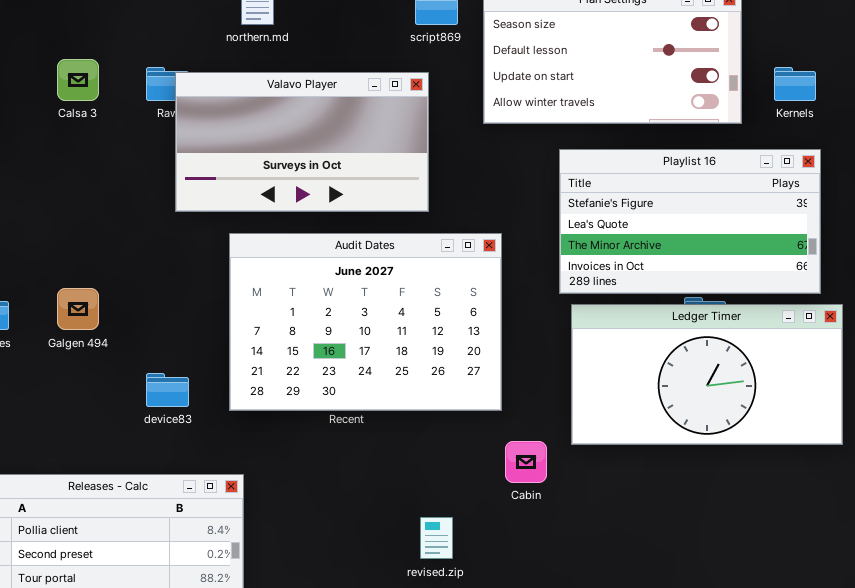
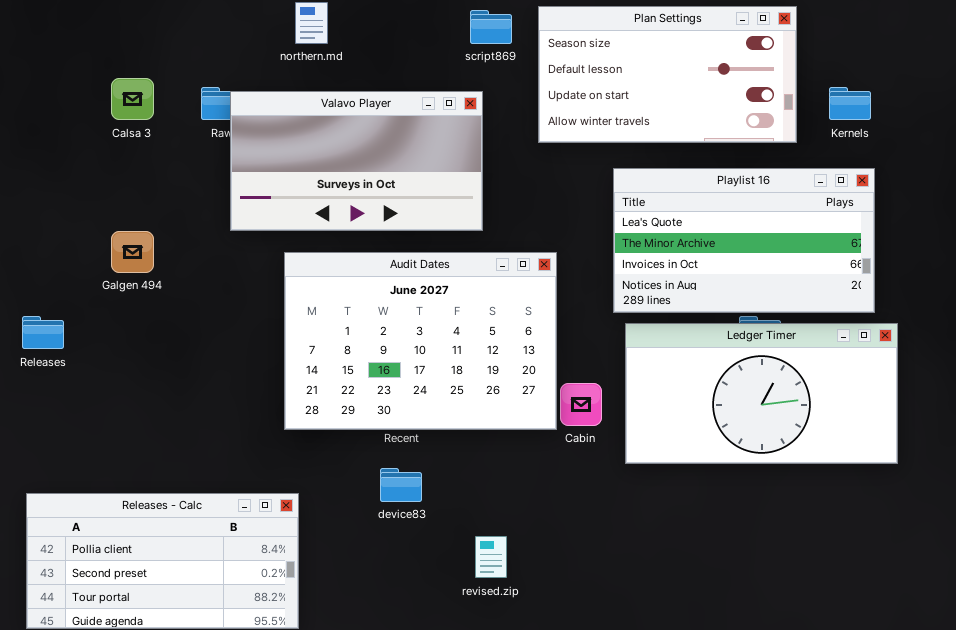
Playlist 16: [559,149,821,294] -> [613,168,875,313], scrolled down 1 row
Galgen 494: [57,288,99,330] -> [111,231,154,273], moved
device83: [146,373,189,407] -> [380,468,422,502], moved
Cabin: [505,441,547,483] -> [560,383,602,426], moved

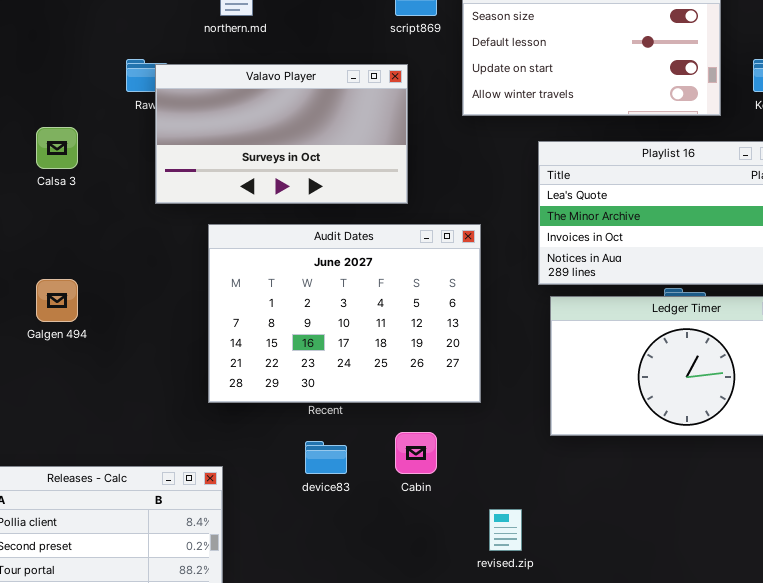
Calsa 3: [111,78,154,120] -> [36,127,78,169], moved
Galgen 494: [111,231,154,273] -> [36,279,78,322], moved
Cabin: [560,383,602,426] -> [395,432,437,474], moved
revised.zip: [475,536,507,578] -> [489,509,522,551], moved

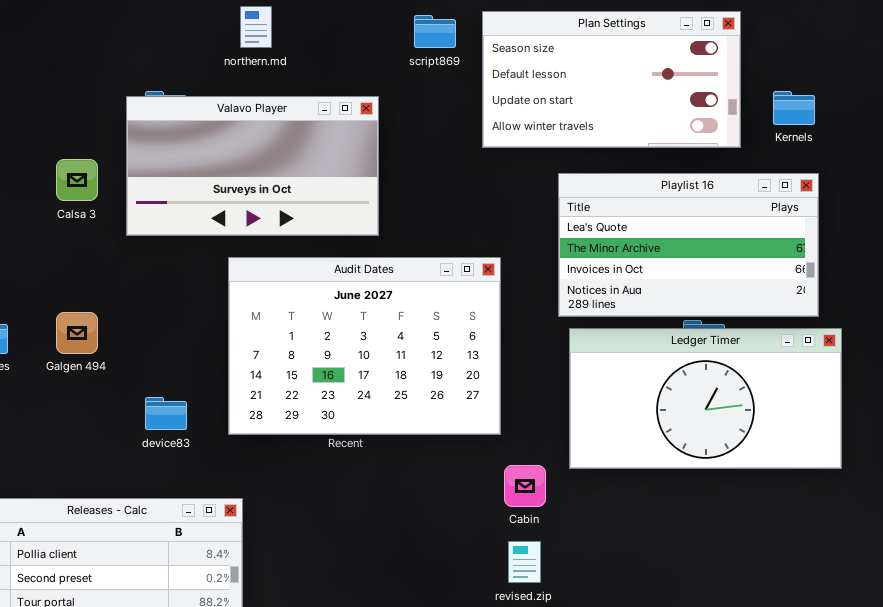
Valavo Player: [155,64,408,204] -> [126,96,379,236], moved
Cabin: [395,432,437,474] -> [504,465,546,507], moved
device83: [305,441,347,474] -> [145,397,187,430], moved

